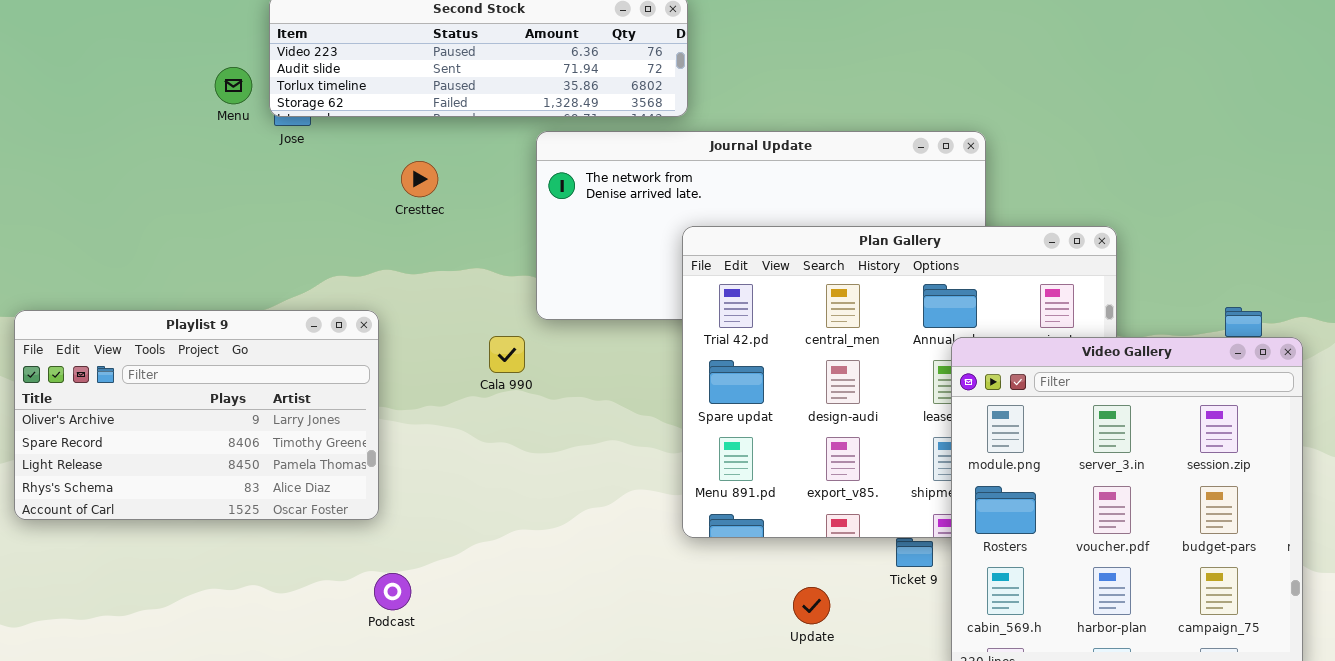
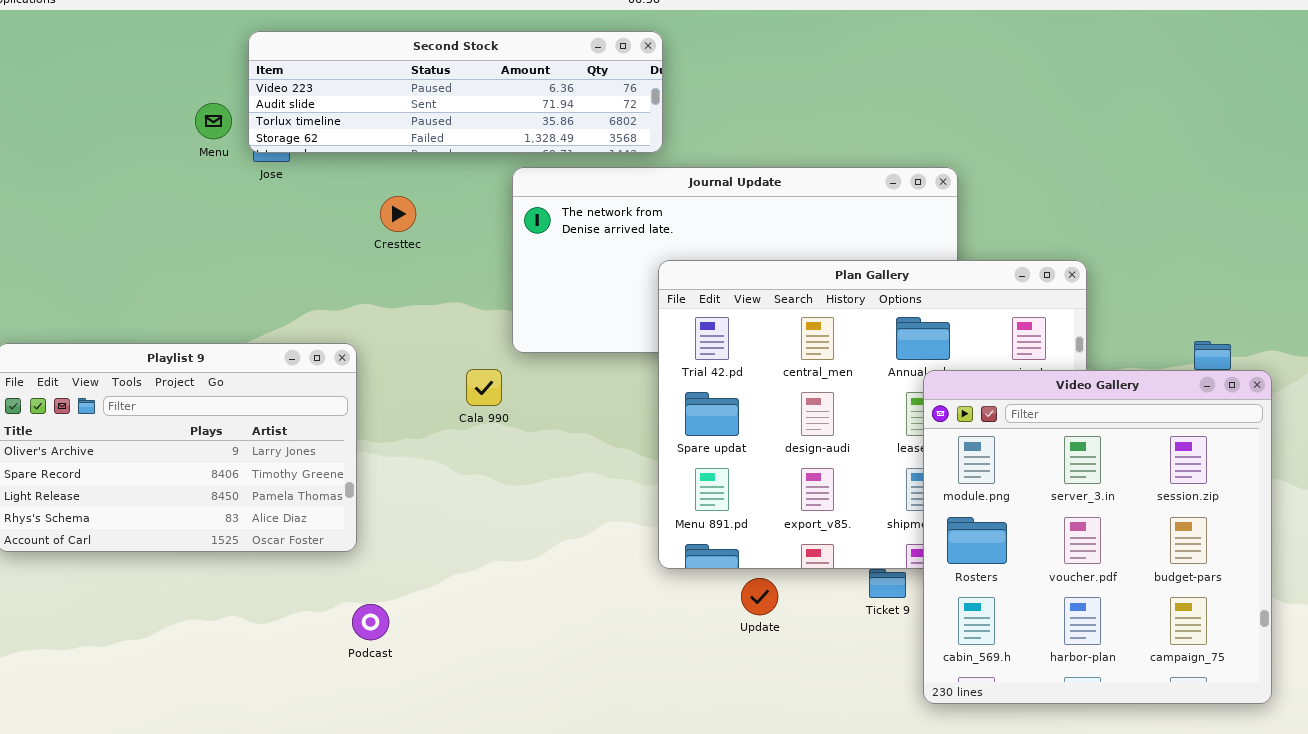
Update: [793,587,830,624] -> [741,578,778,615], moved

